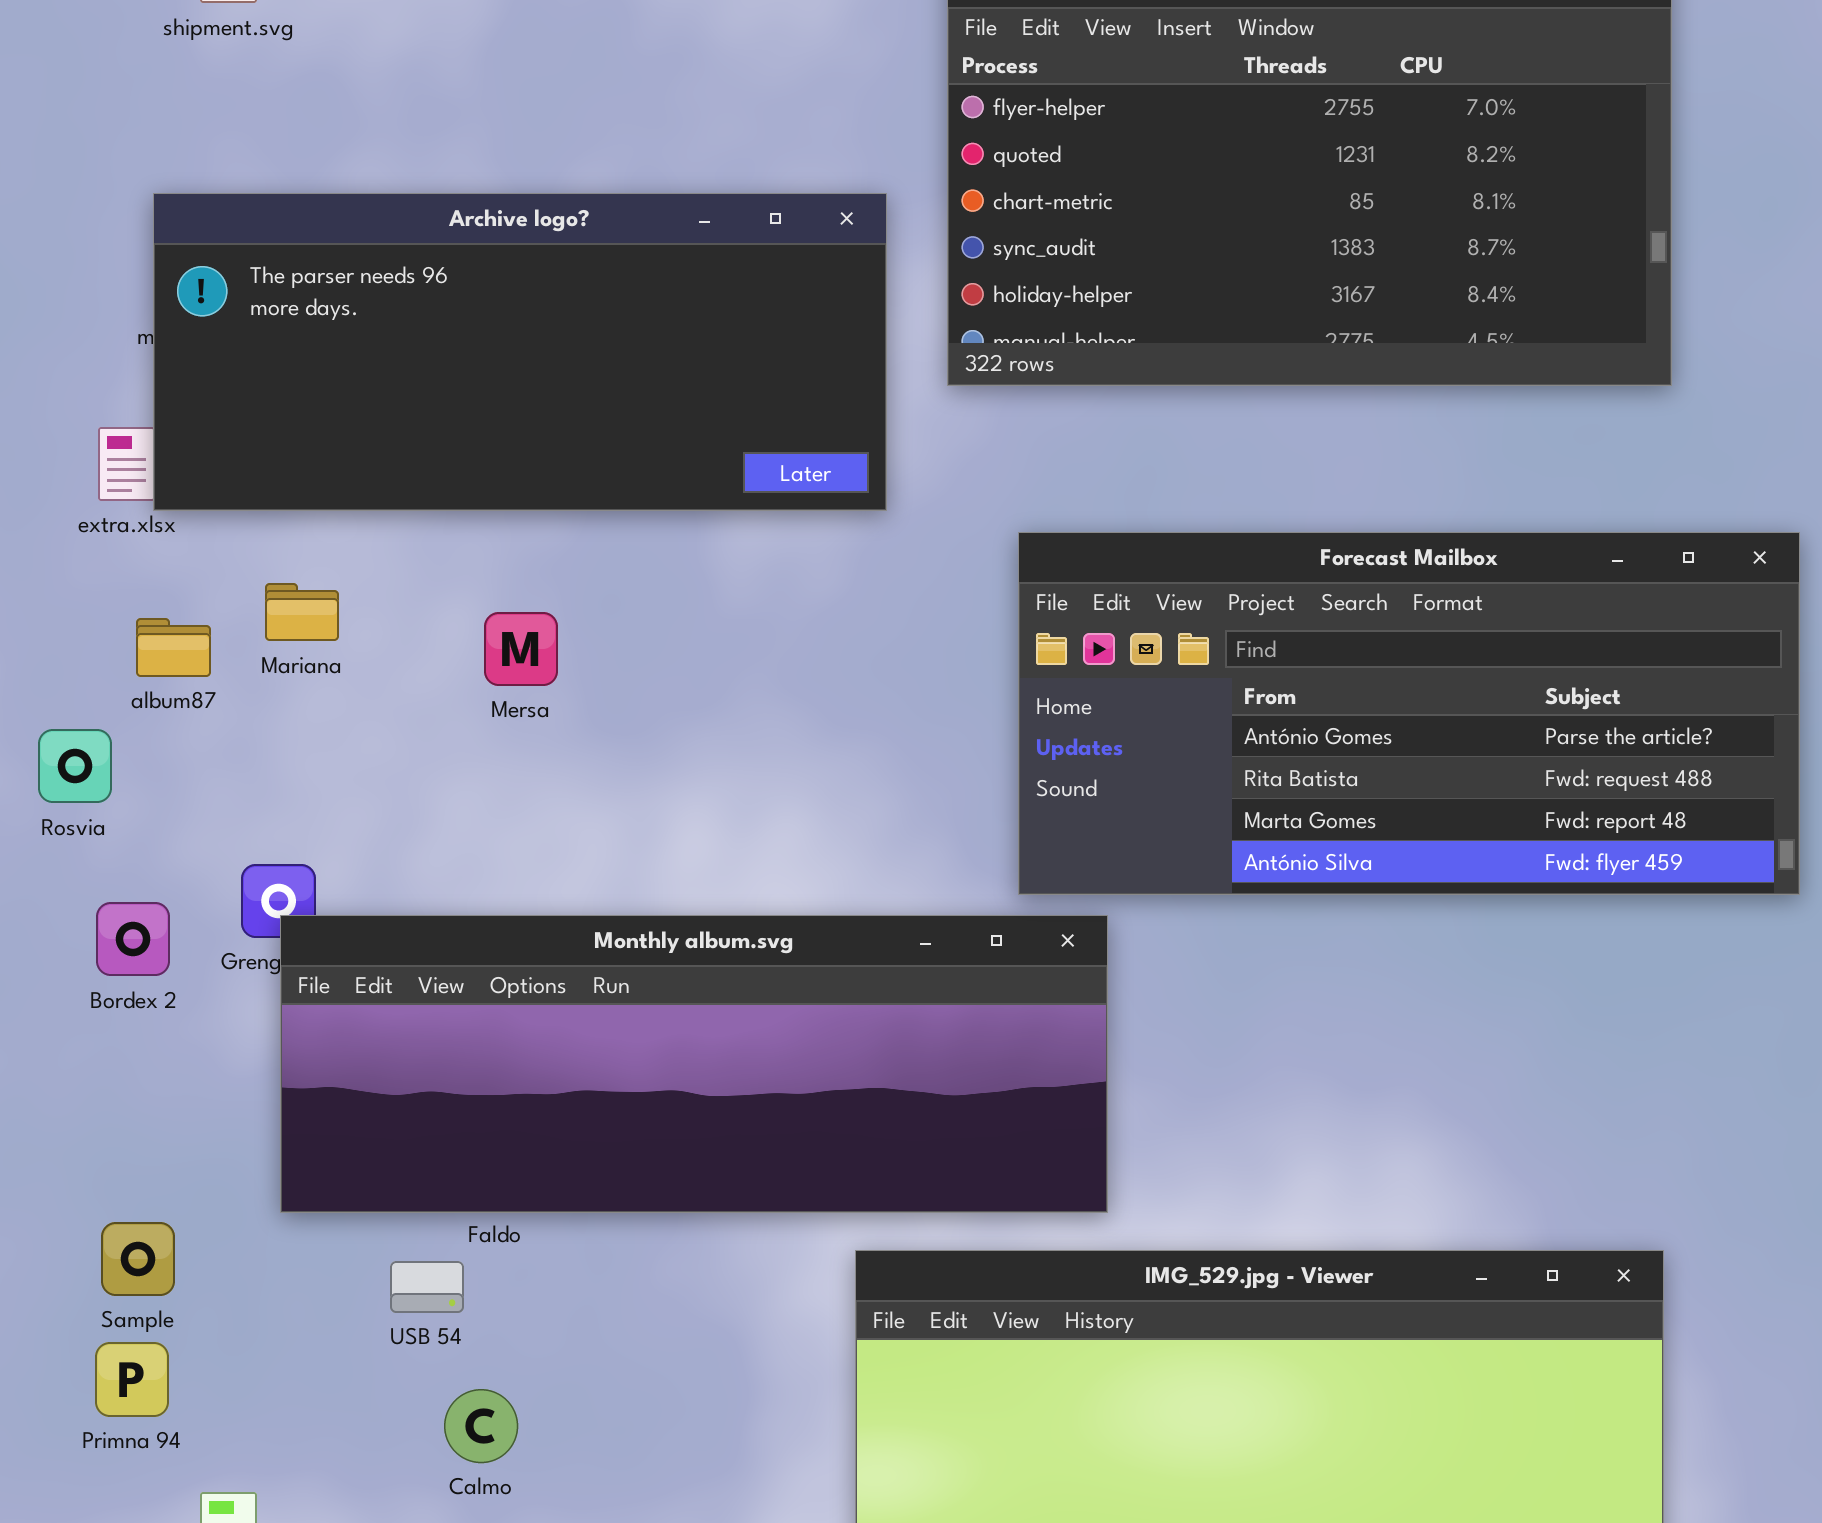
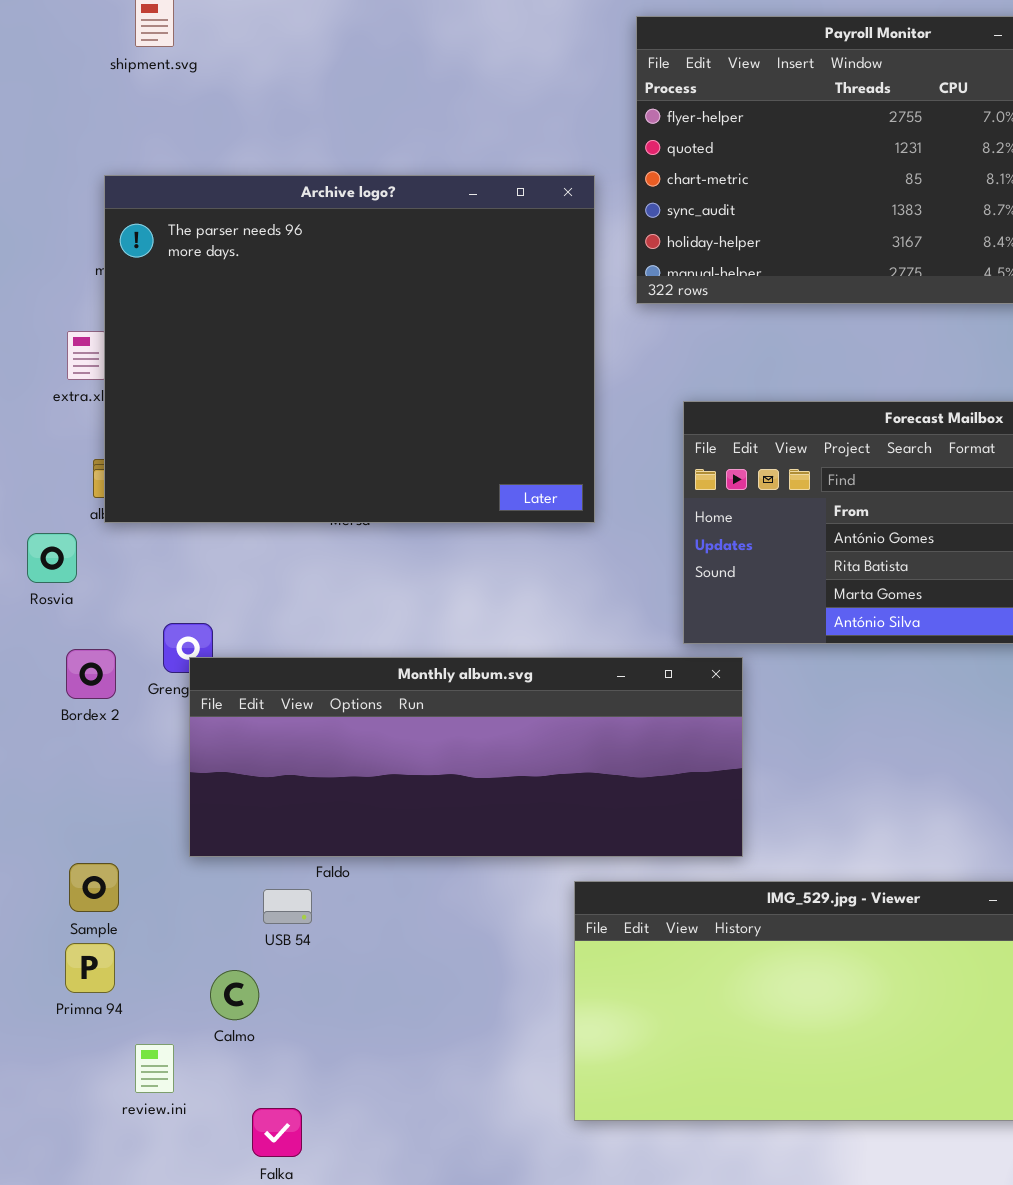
Archive logo?: [153,193,887,511] -> [104,175,595,523], resized
Calmo: [444,1389,518,1463] -> [210,970,259,1020], moved

